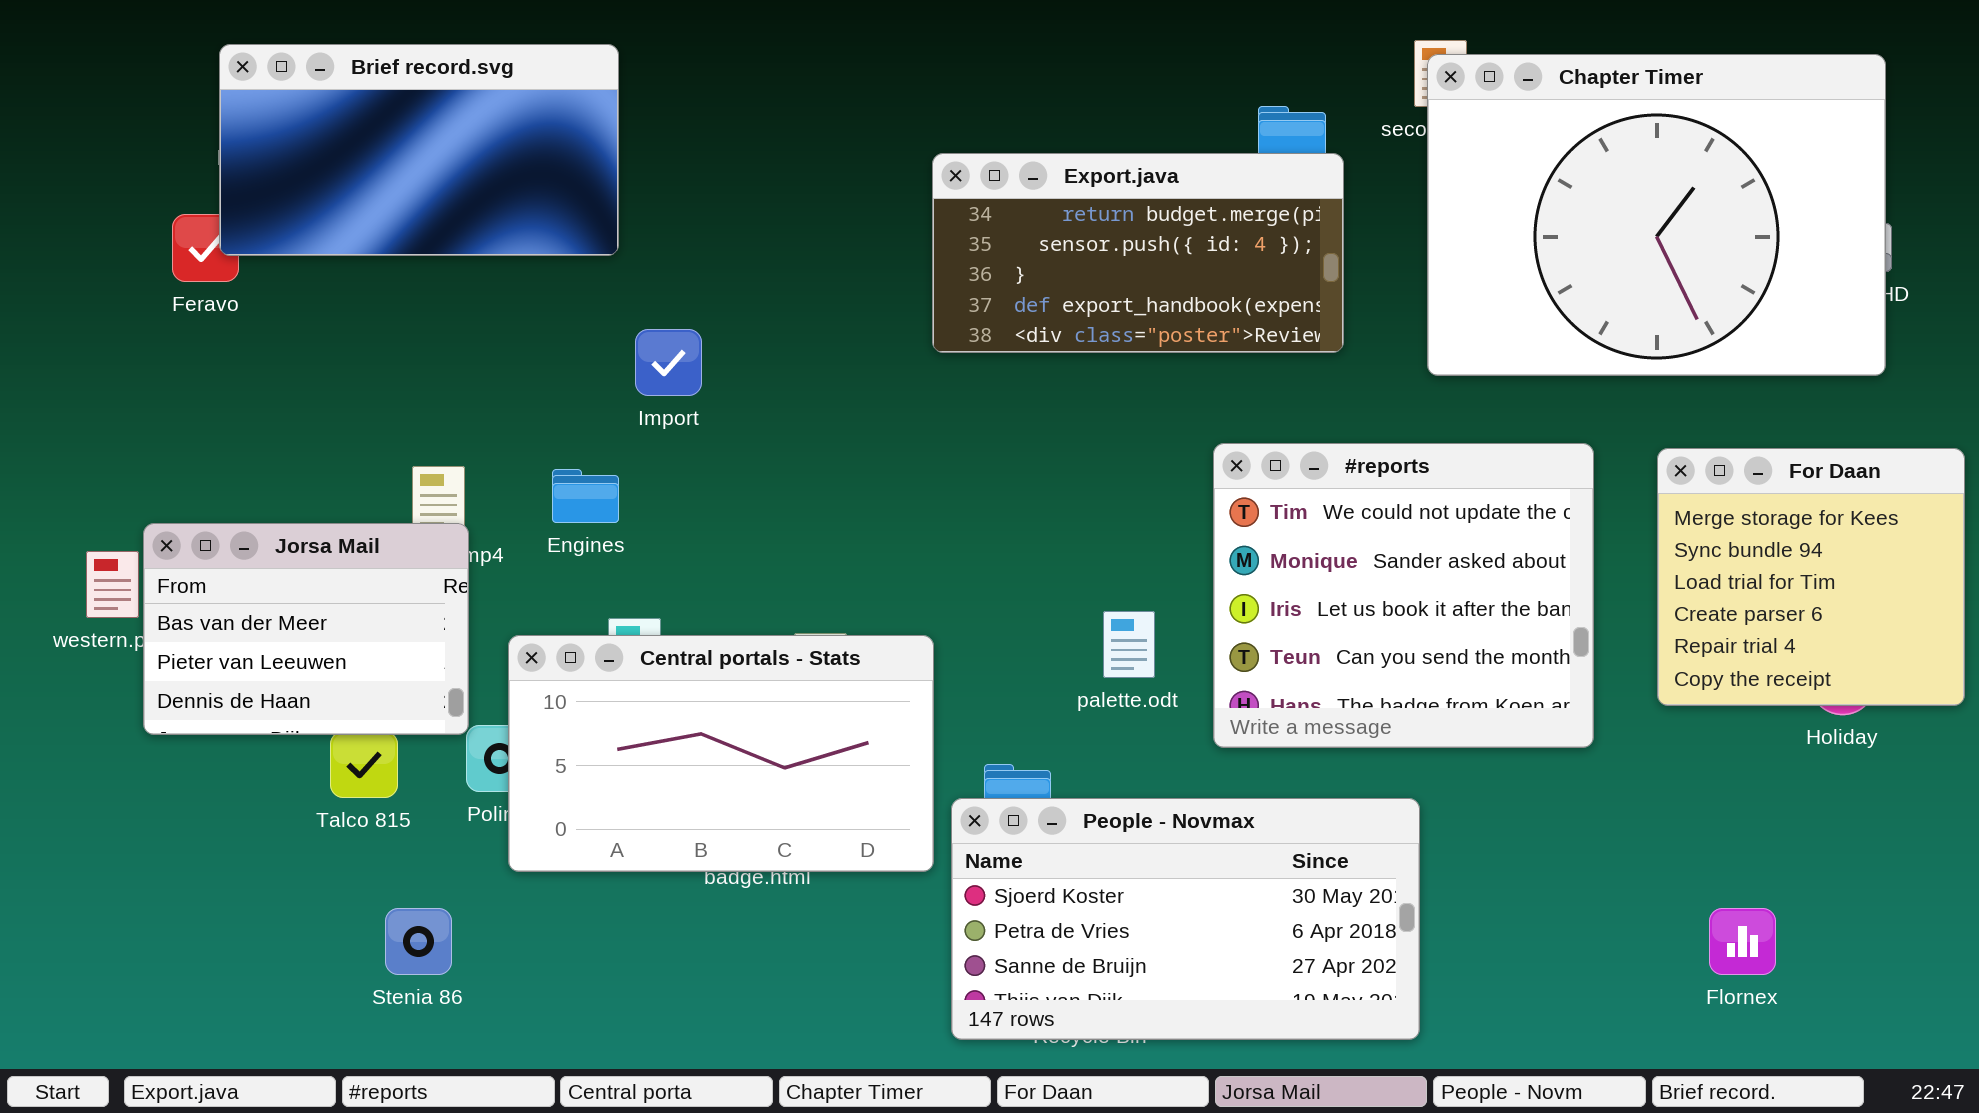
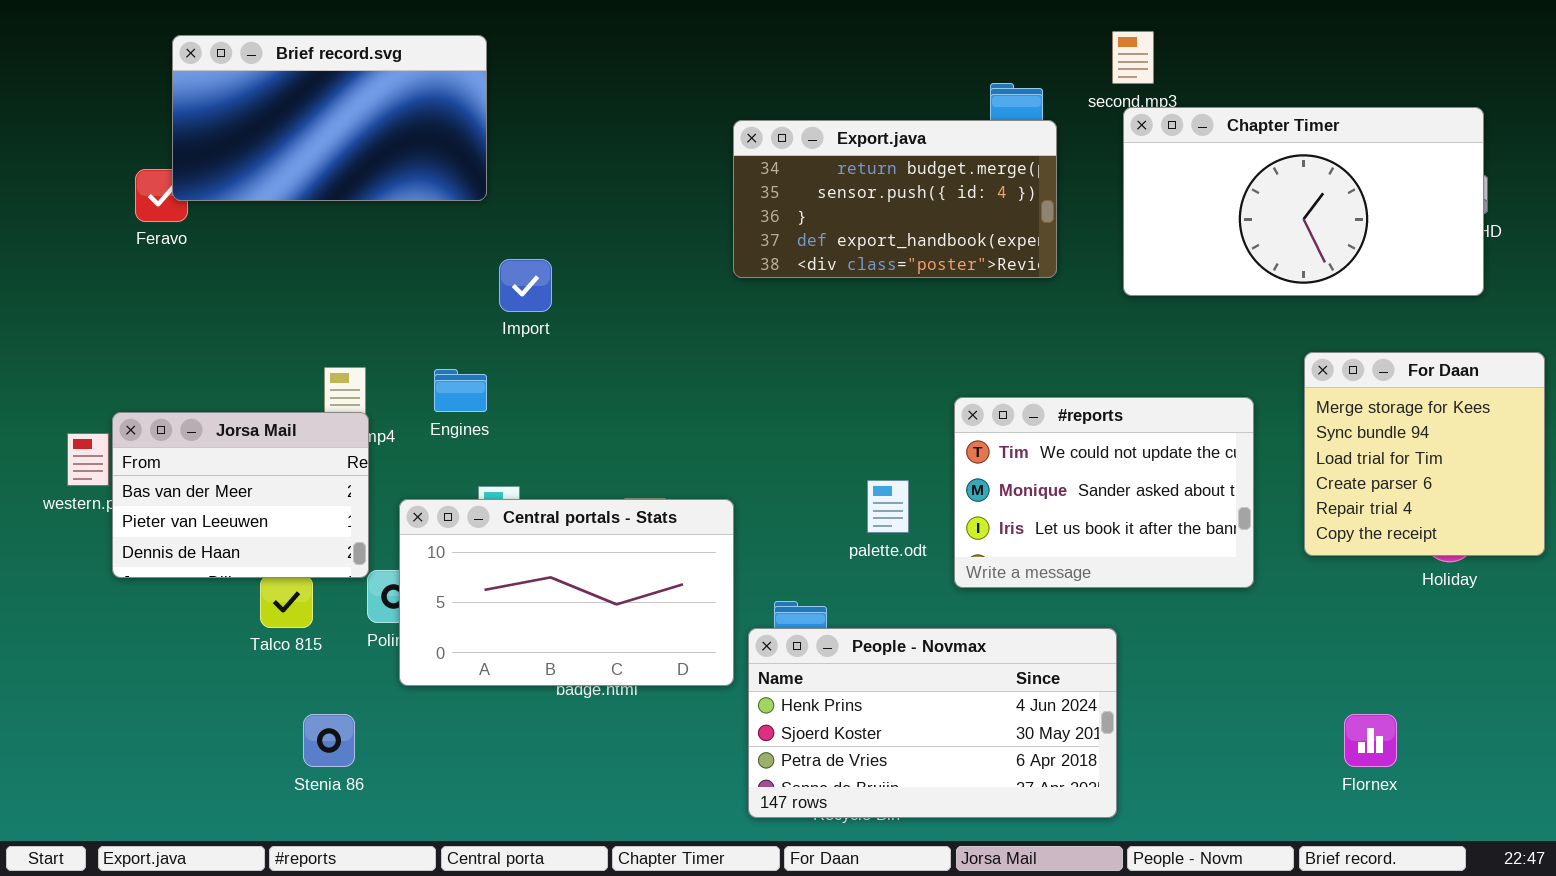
Chapter Timer: [1427,54,1886,376] -> [1123,107,1484,296], resized
#reports: [1213,443,1594,748] -> [954,397,1254,588], resized
People - Novmax: [951,798,1420,1040] -> [748,628,1117,818], scrolled up 1 row

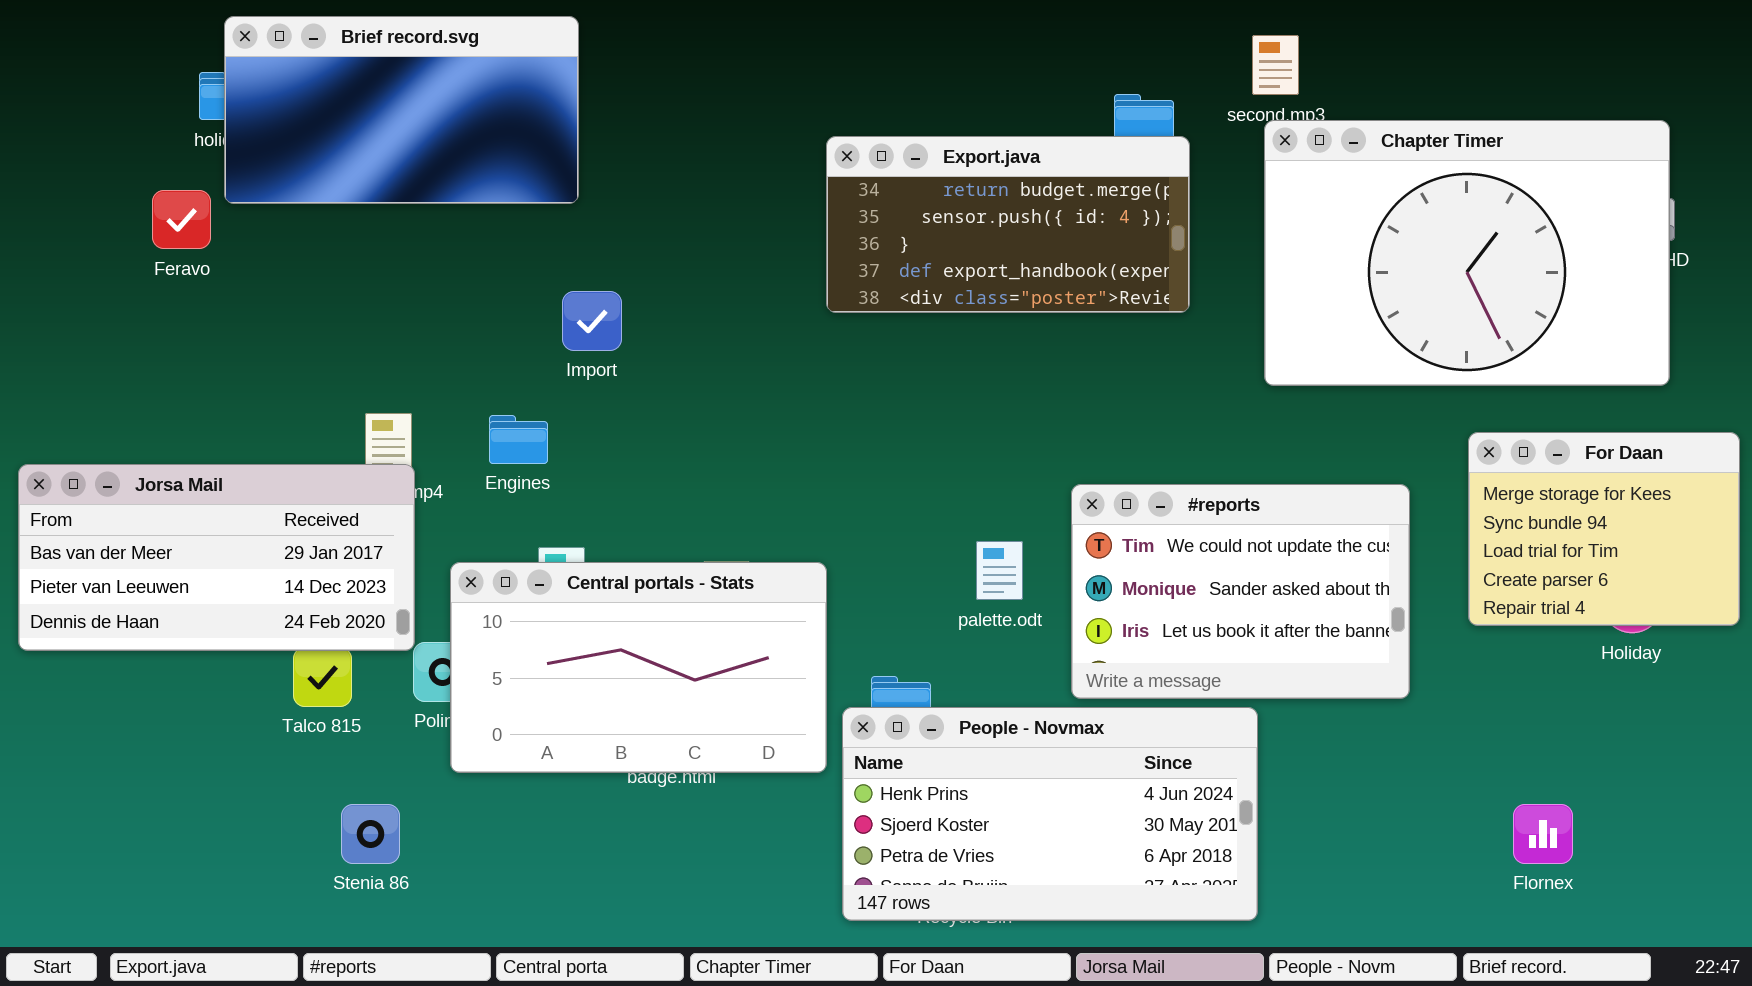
Brief record.svg: [172,35,487,201] -> [224,16,579,204], moved
Chapter Timer: [1123,107,1484,296] -> [1264,120,1670,386], resized
For Daan: [1304,352,1545,556] -> [1468,432,1740,626], resized
#reports: [954,397,1254,588] -> [1071,484,1410,699], moved
Jorsa Mail: [112,412,369,578] -> [18,464,415,651], resized

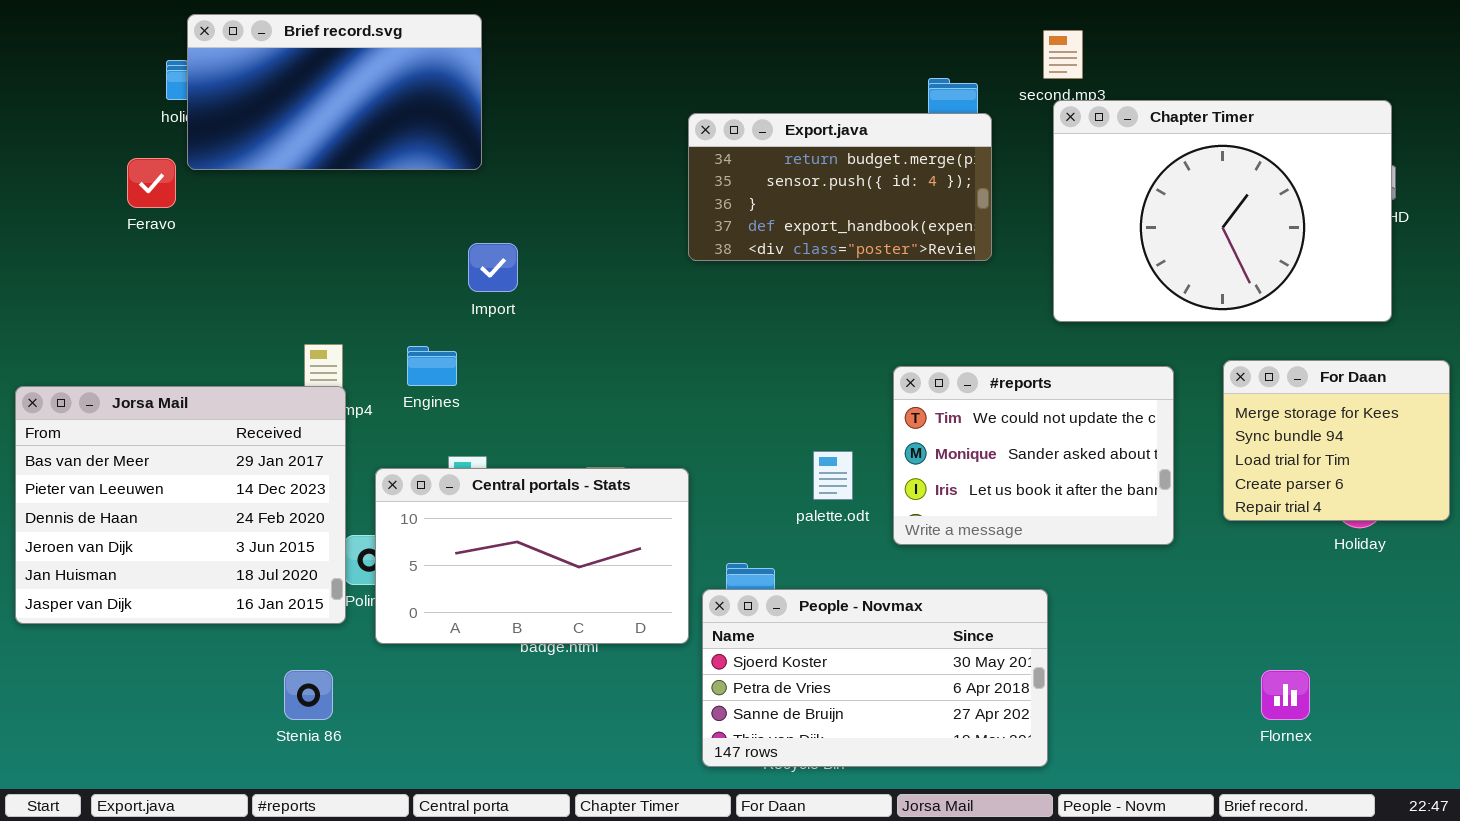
Jorsa Mail: [18,464,415,651] -> [15,386,346,624], resized
#reports: [1071,484,1410,699] -> [893,366,1174,545], moved
People - Novmax: [842,707,1258,921] -> [702,589,1048,767], scrolled down 1 row

